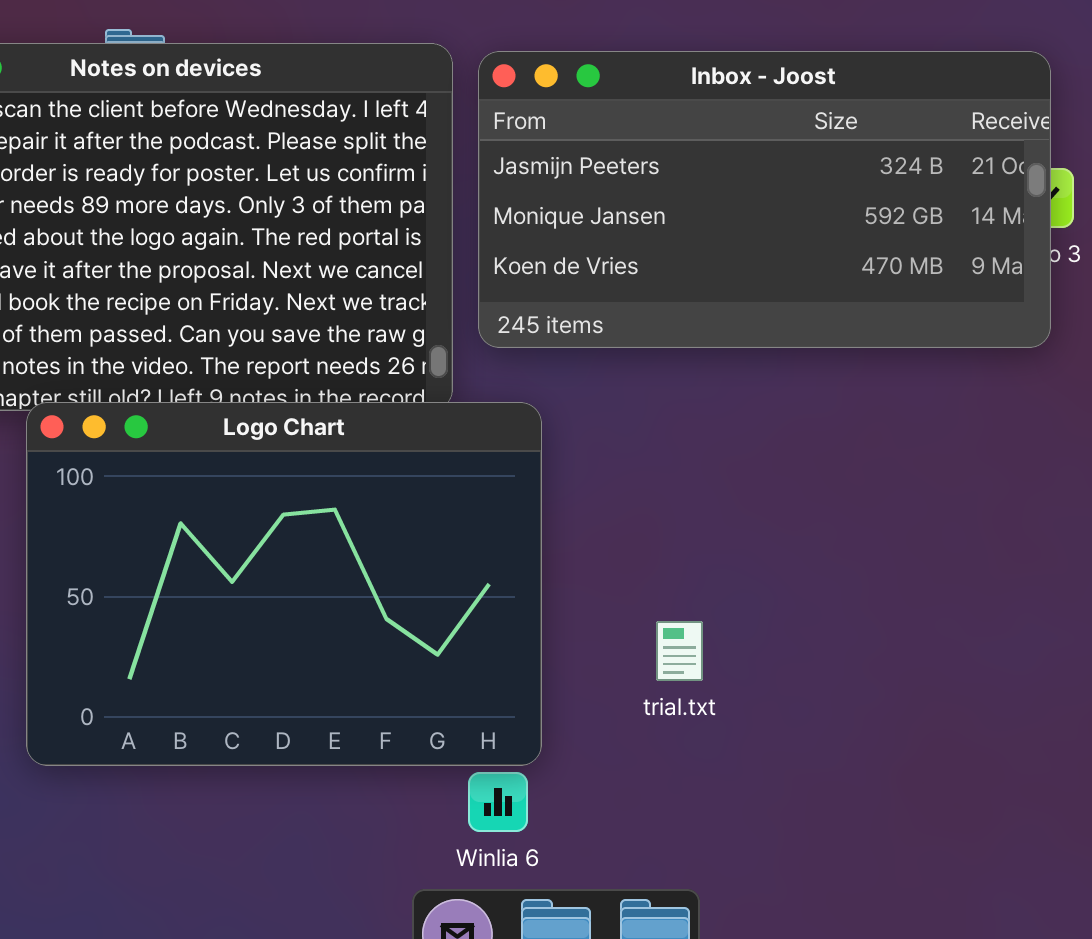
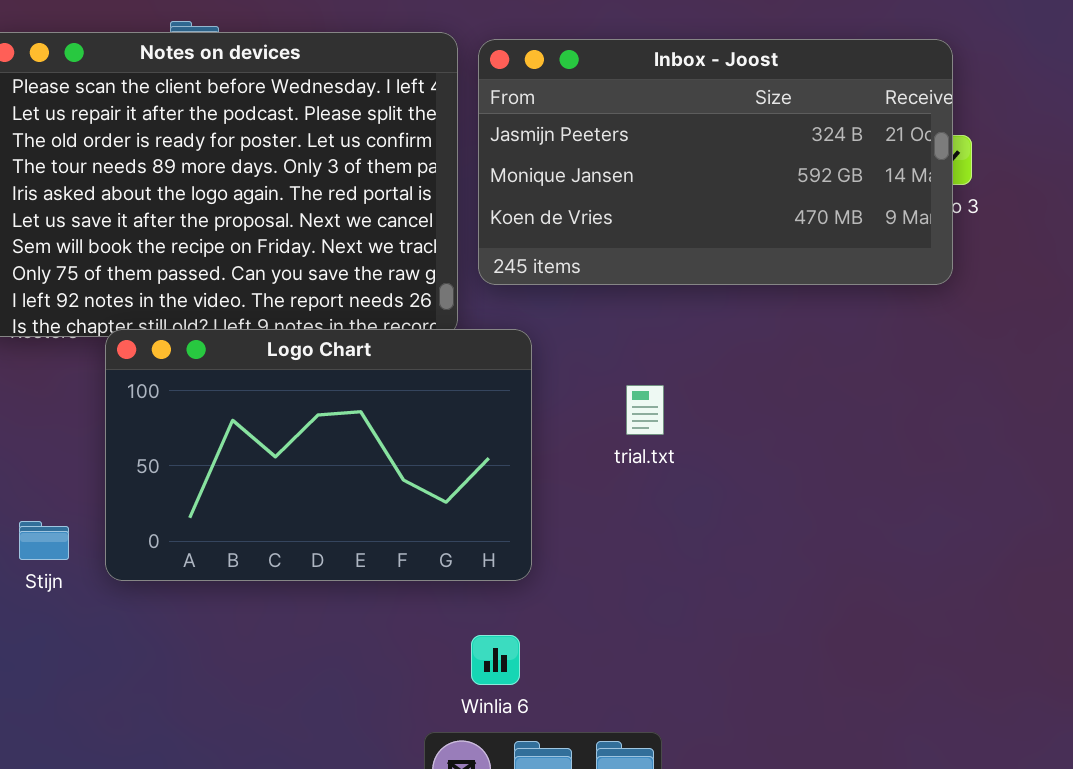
Logo Chart: [26,402,542,766] -> [105,329,532,581], resized
trial.txt: [656,621,703,681] -> [626,385,664,435], moved

